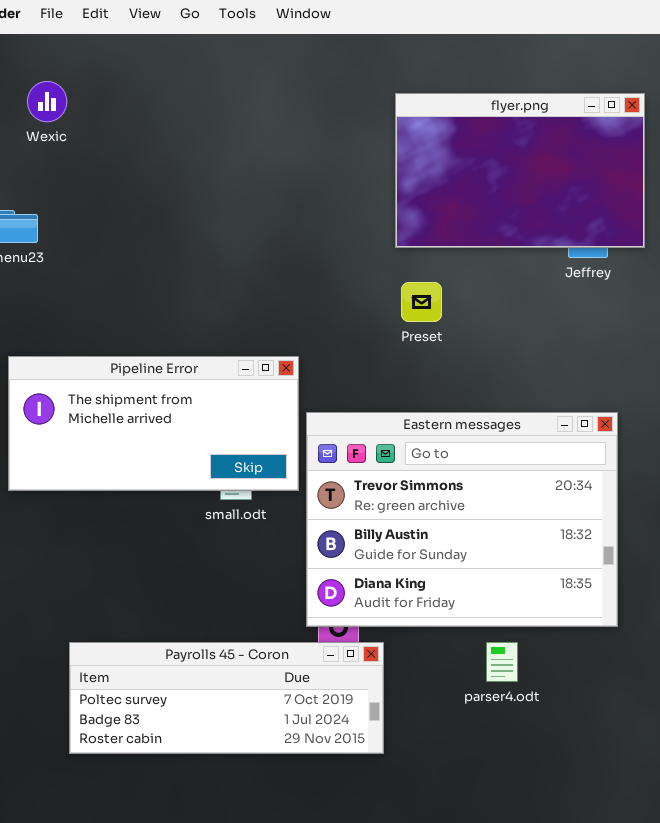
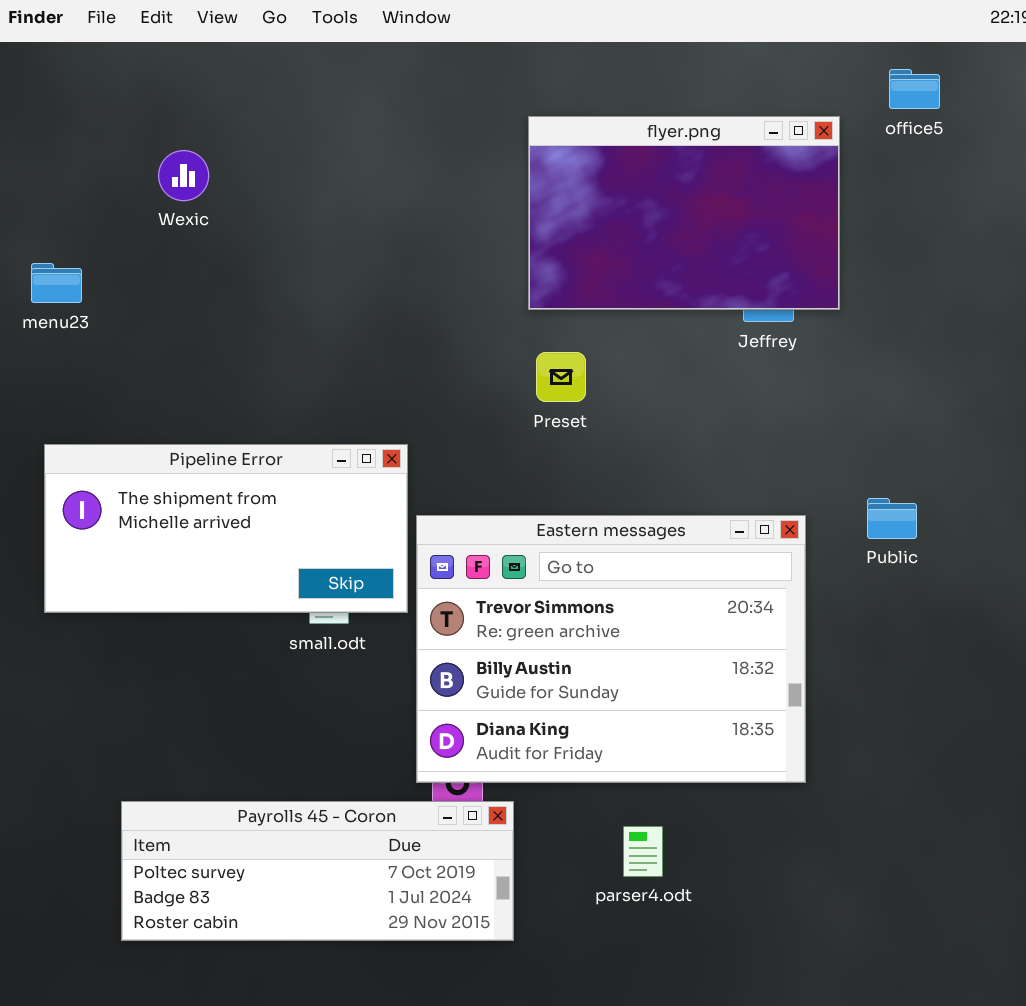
Wexic: [27,81,67,122] -> [158,150,209,201], moved
parser4.odt: [486,642,518,682] -> [623,826,663,877], moved

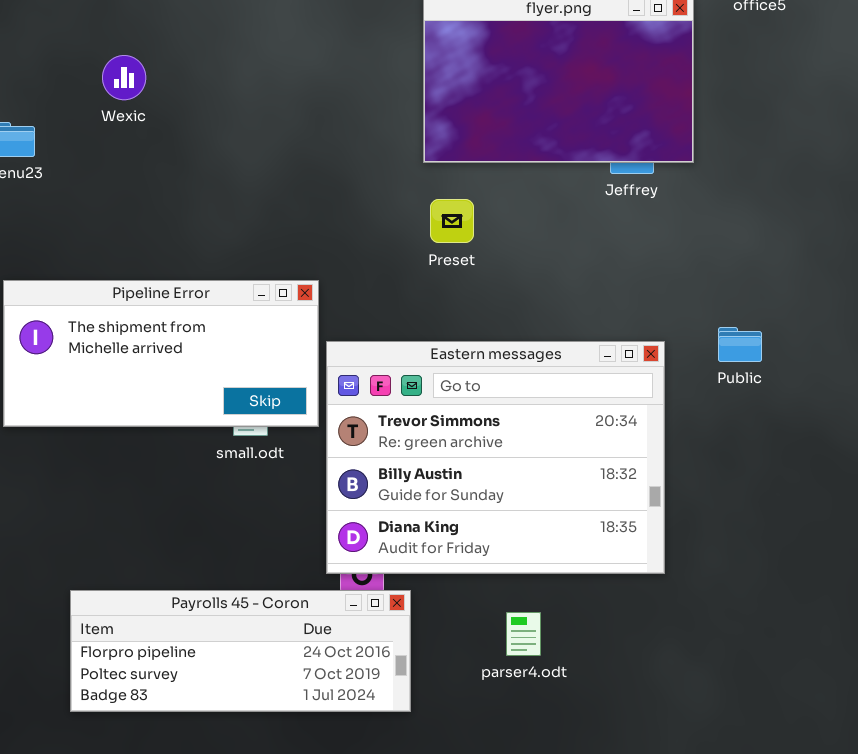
Wexic: [158,150,209,201] -> [102,55,146,100], moved
Payrolls 45 - Coron: [121,801,514,941] -> [70,590,411,712], scrolled up 1 row

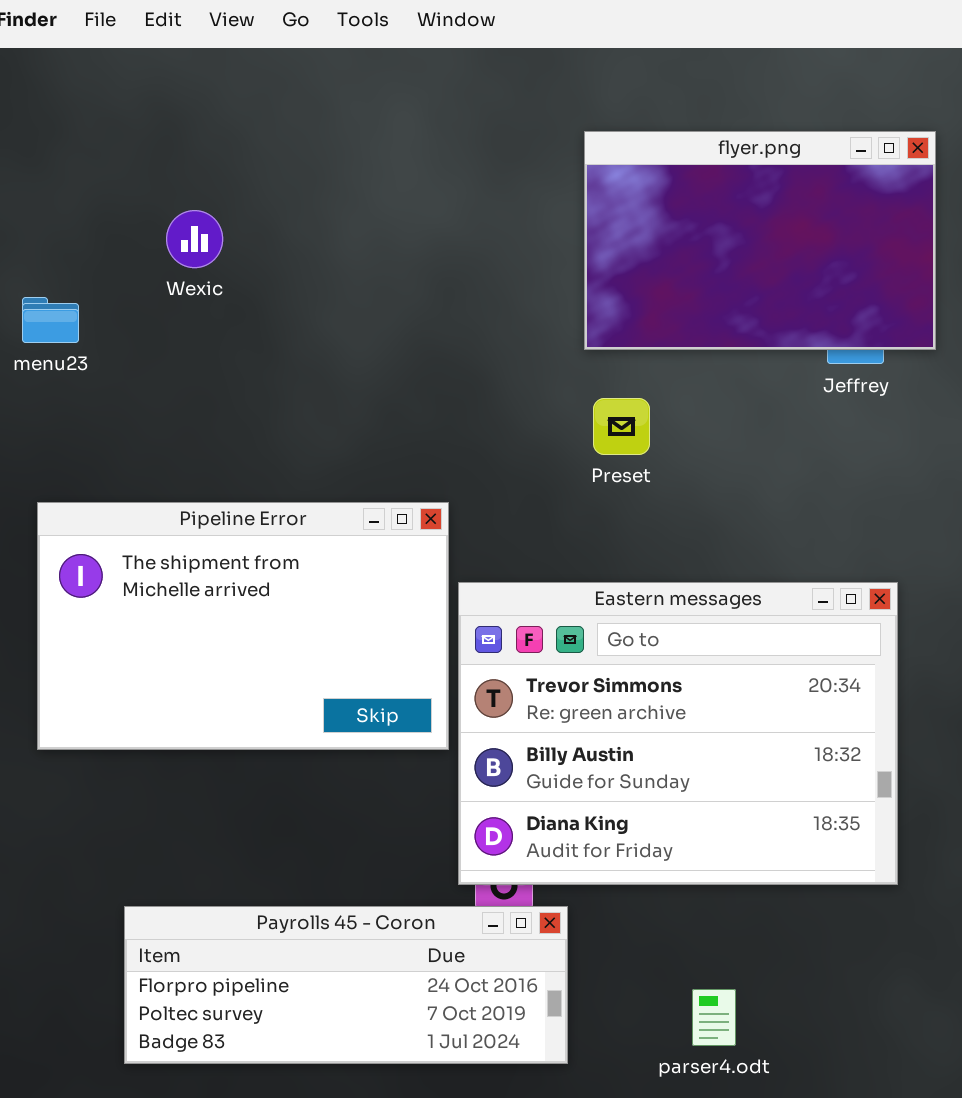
Pipeline Error: [3,280,319,427] -> [37,502,449,750], resized
parser4.odt: [506,612,541,656] -> [692,989,736,1046], moved

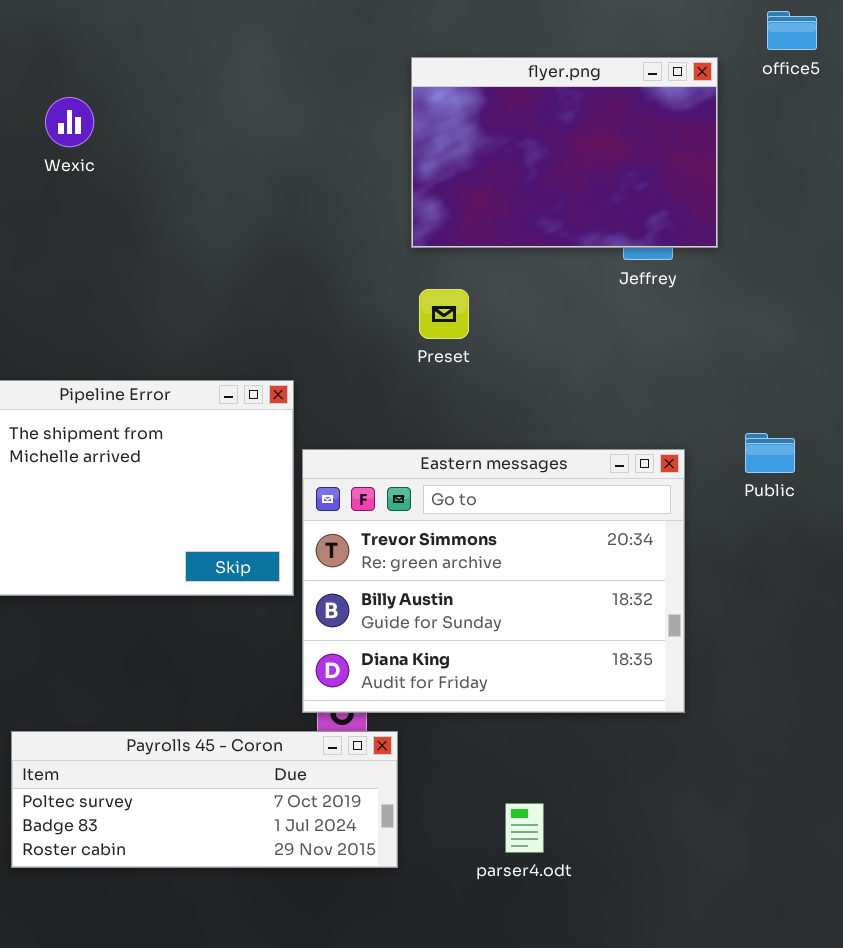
Wexic: [166,210,223,268] -> [45,97,94,147], moved
Payrolls 45 - Coron: [124,906,568,1064] -> [11,731,398,868], scrolled down 1 row

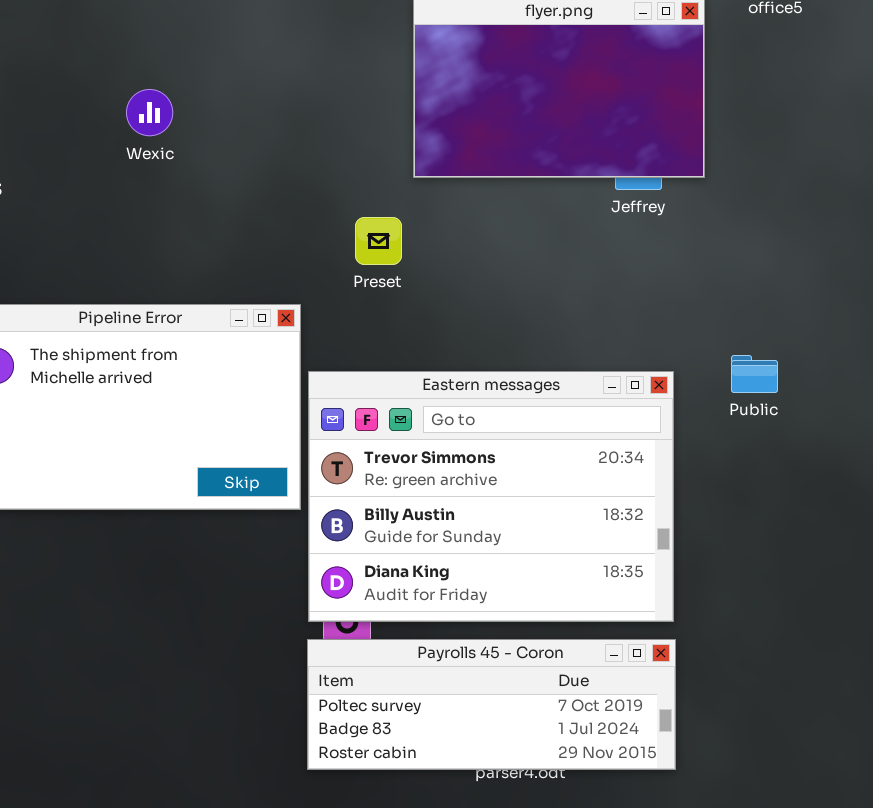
Wexic: [45,97,94,147] -> [126,89,173,136], moved
Preset: [419,289,469,339] -> [355,217,402,265], moved
Payrolls 45 - Coron: [11,731,398,868] -> [307,639,676,770], moved

